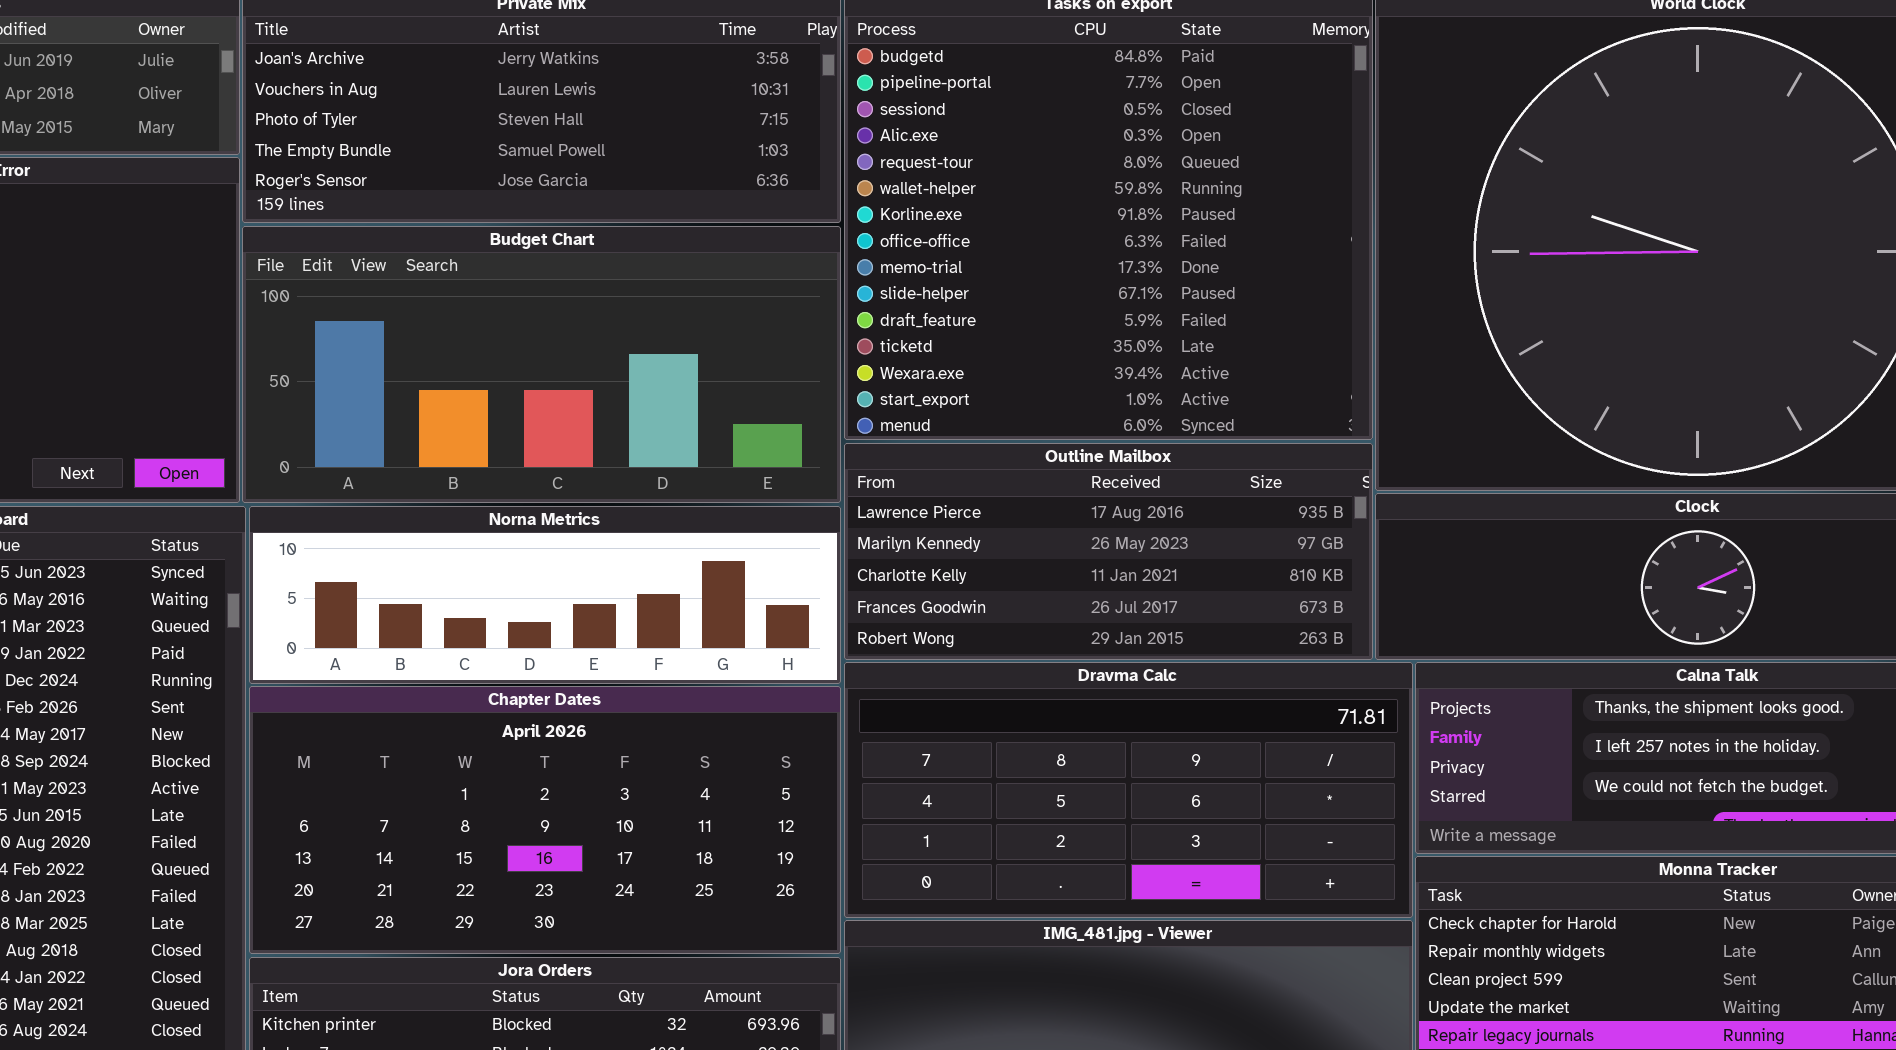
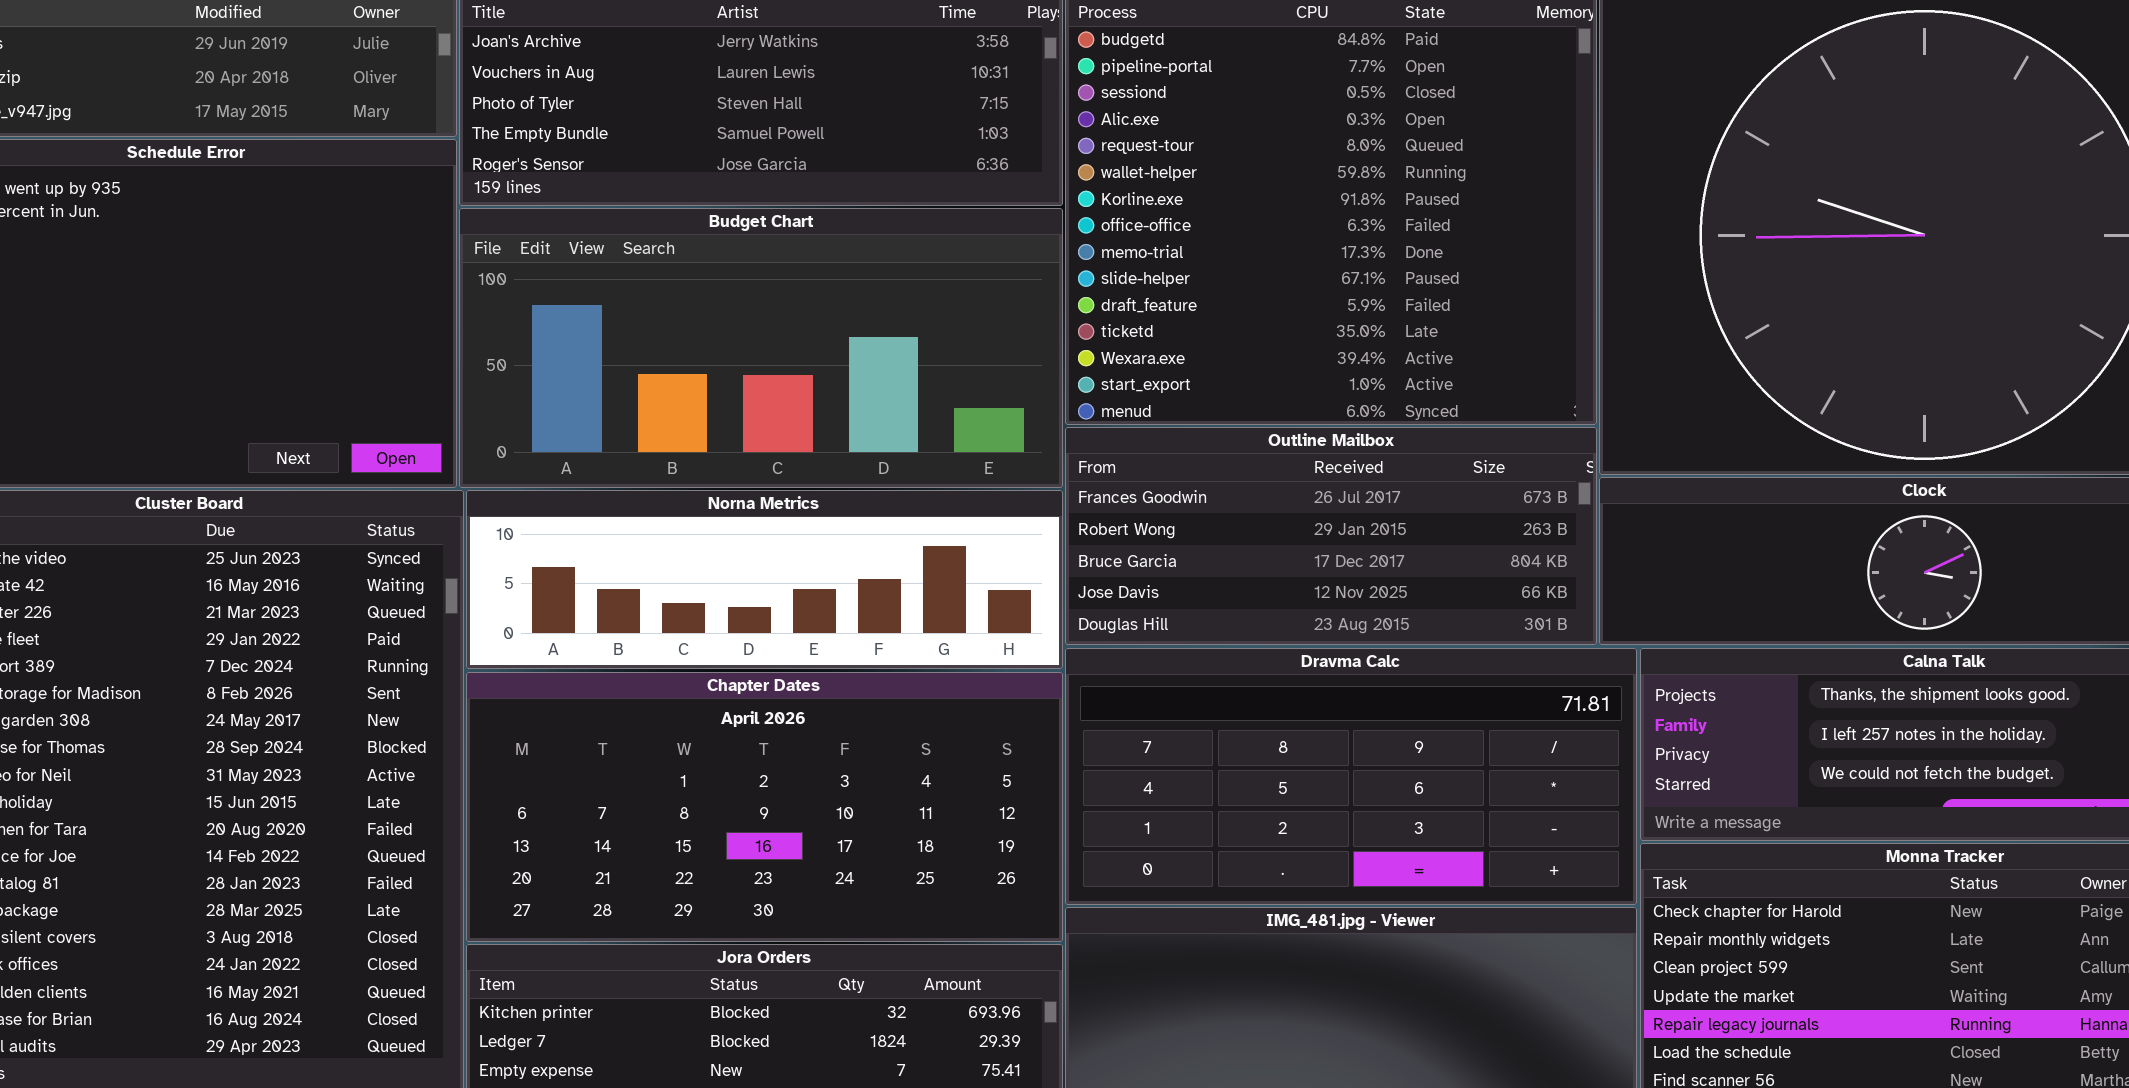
Outline Mailbox: [844,443,1373,660] -> [1065,427,1597,645], scrolled down 3 rows

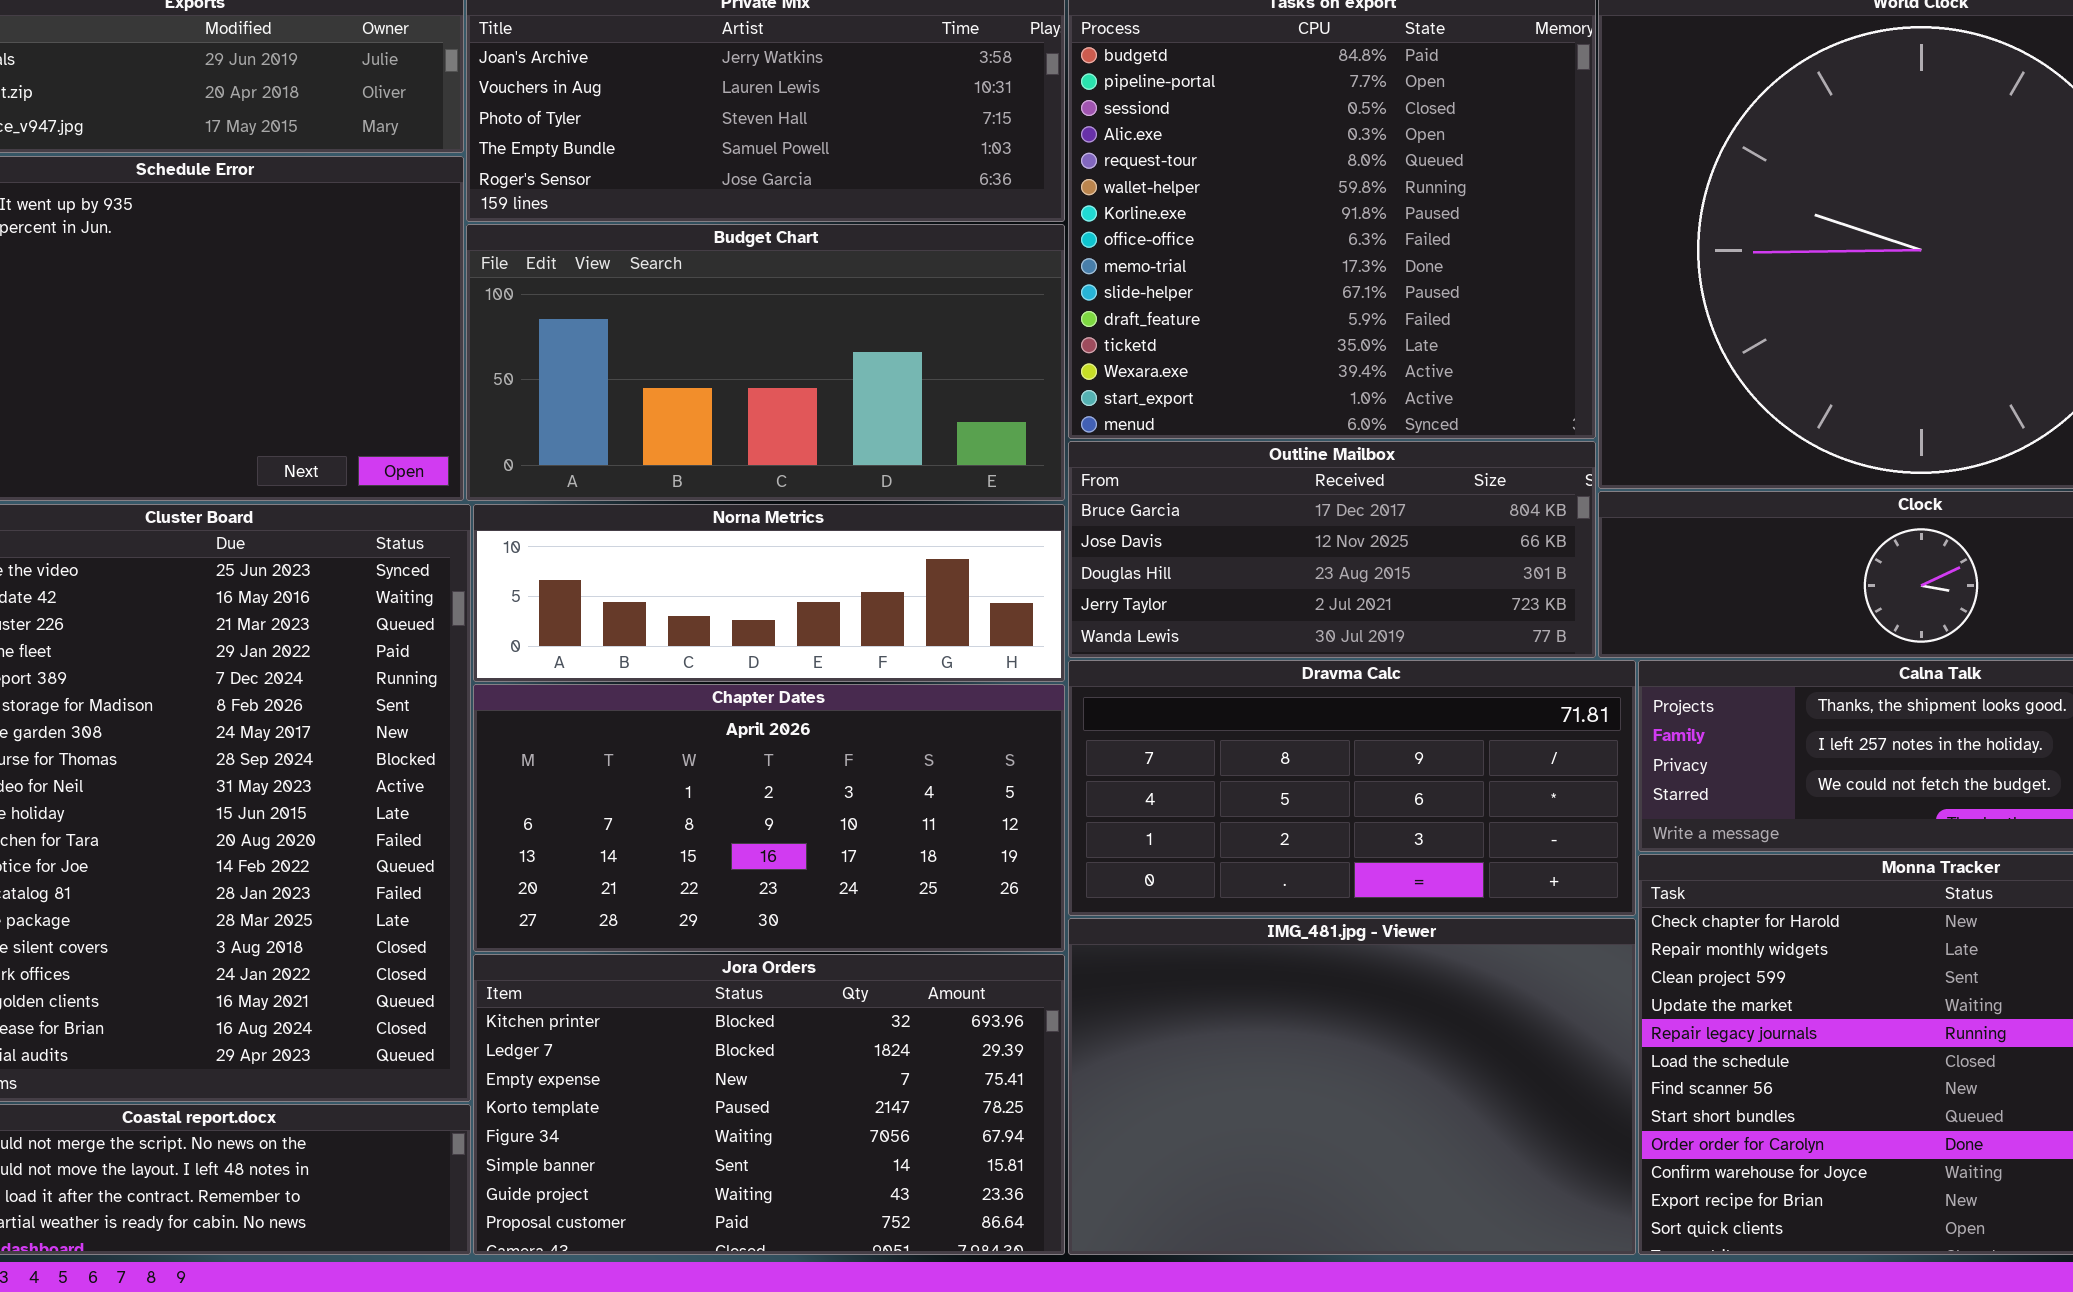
Outline Mailbox: [1065,427,1597,645] -> [1068,441,1596,658], scrolled down 2 rows

